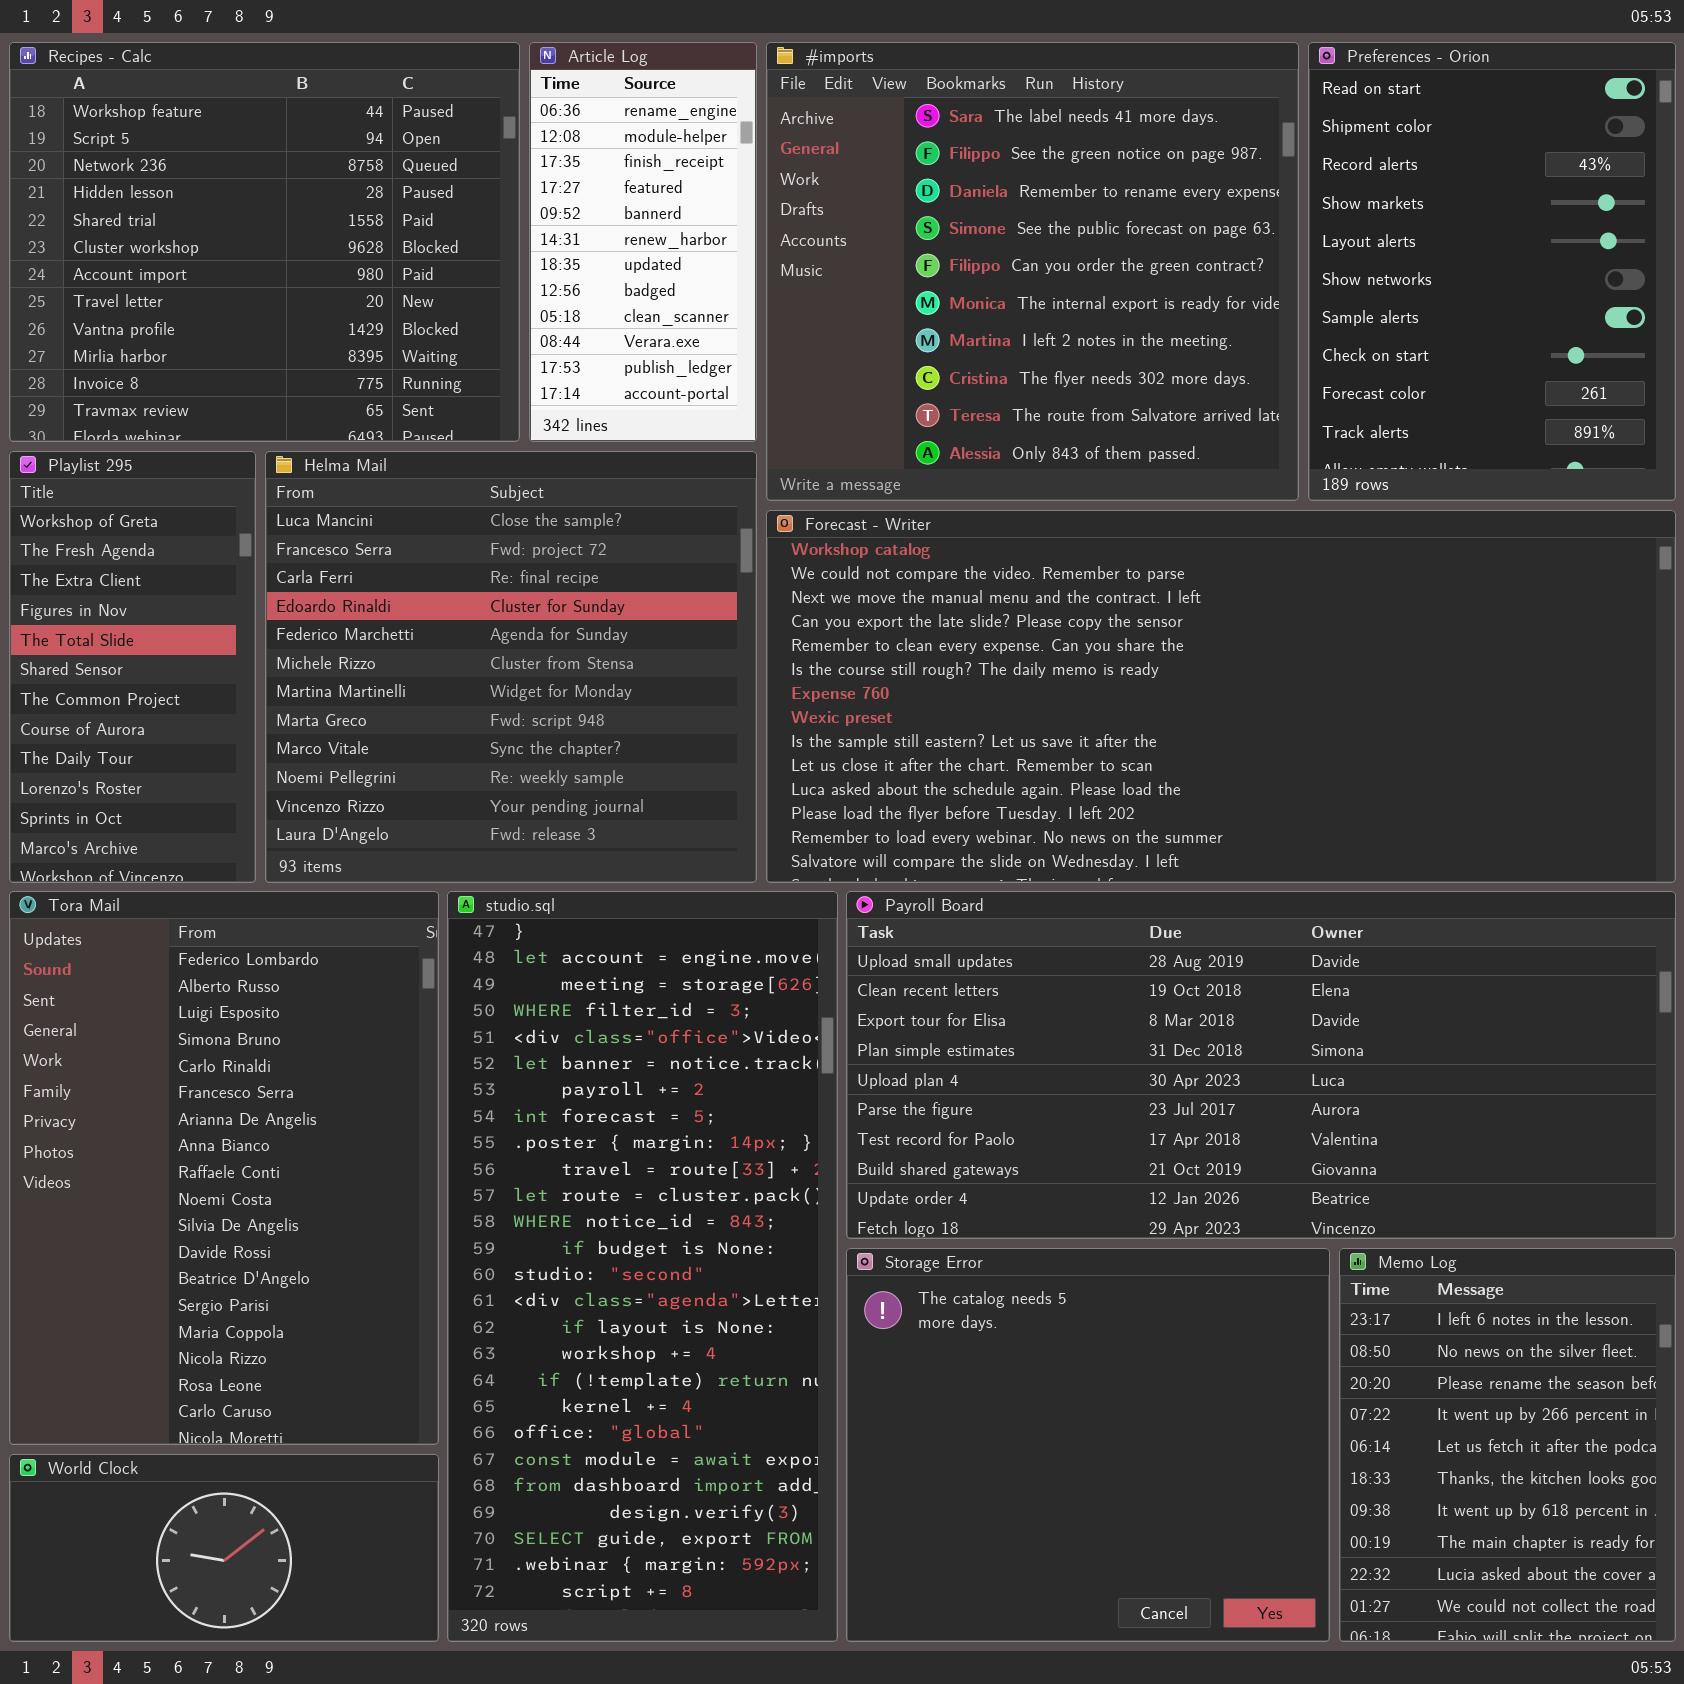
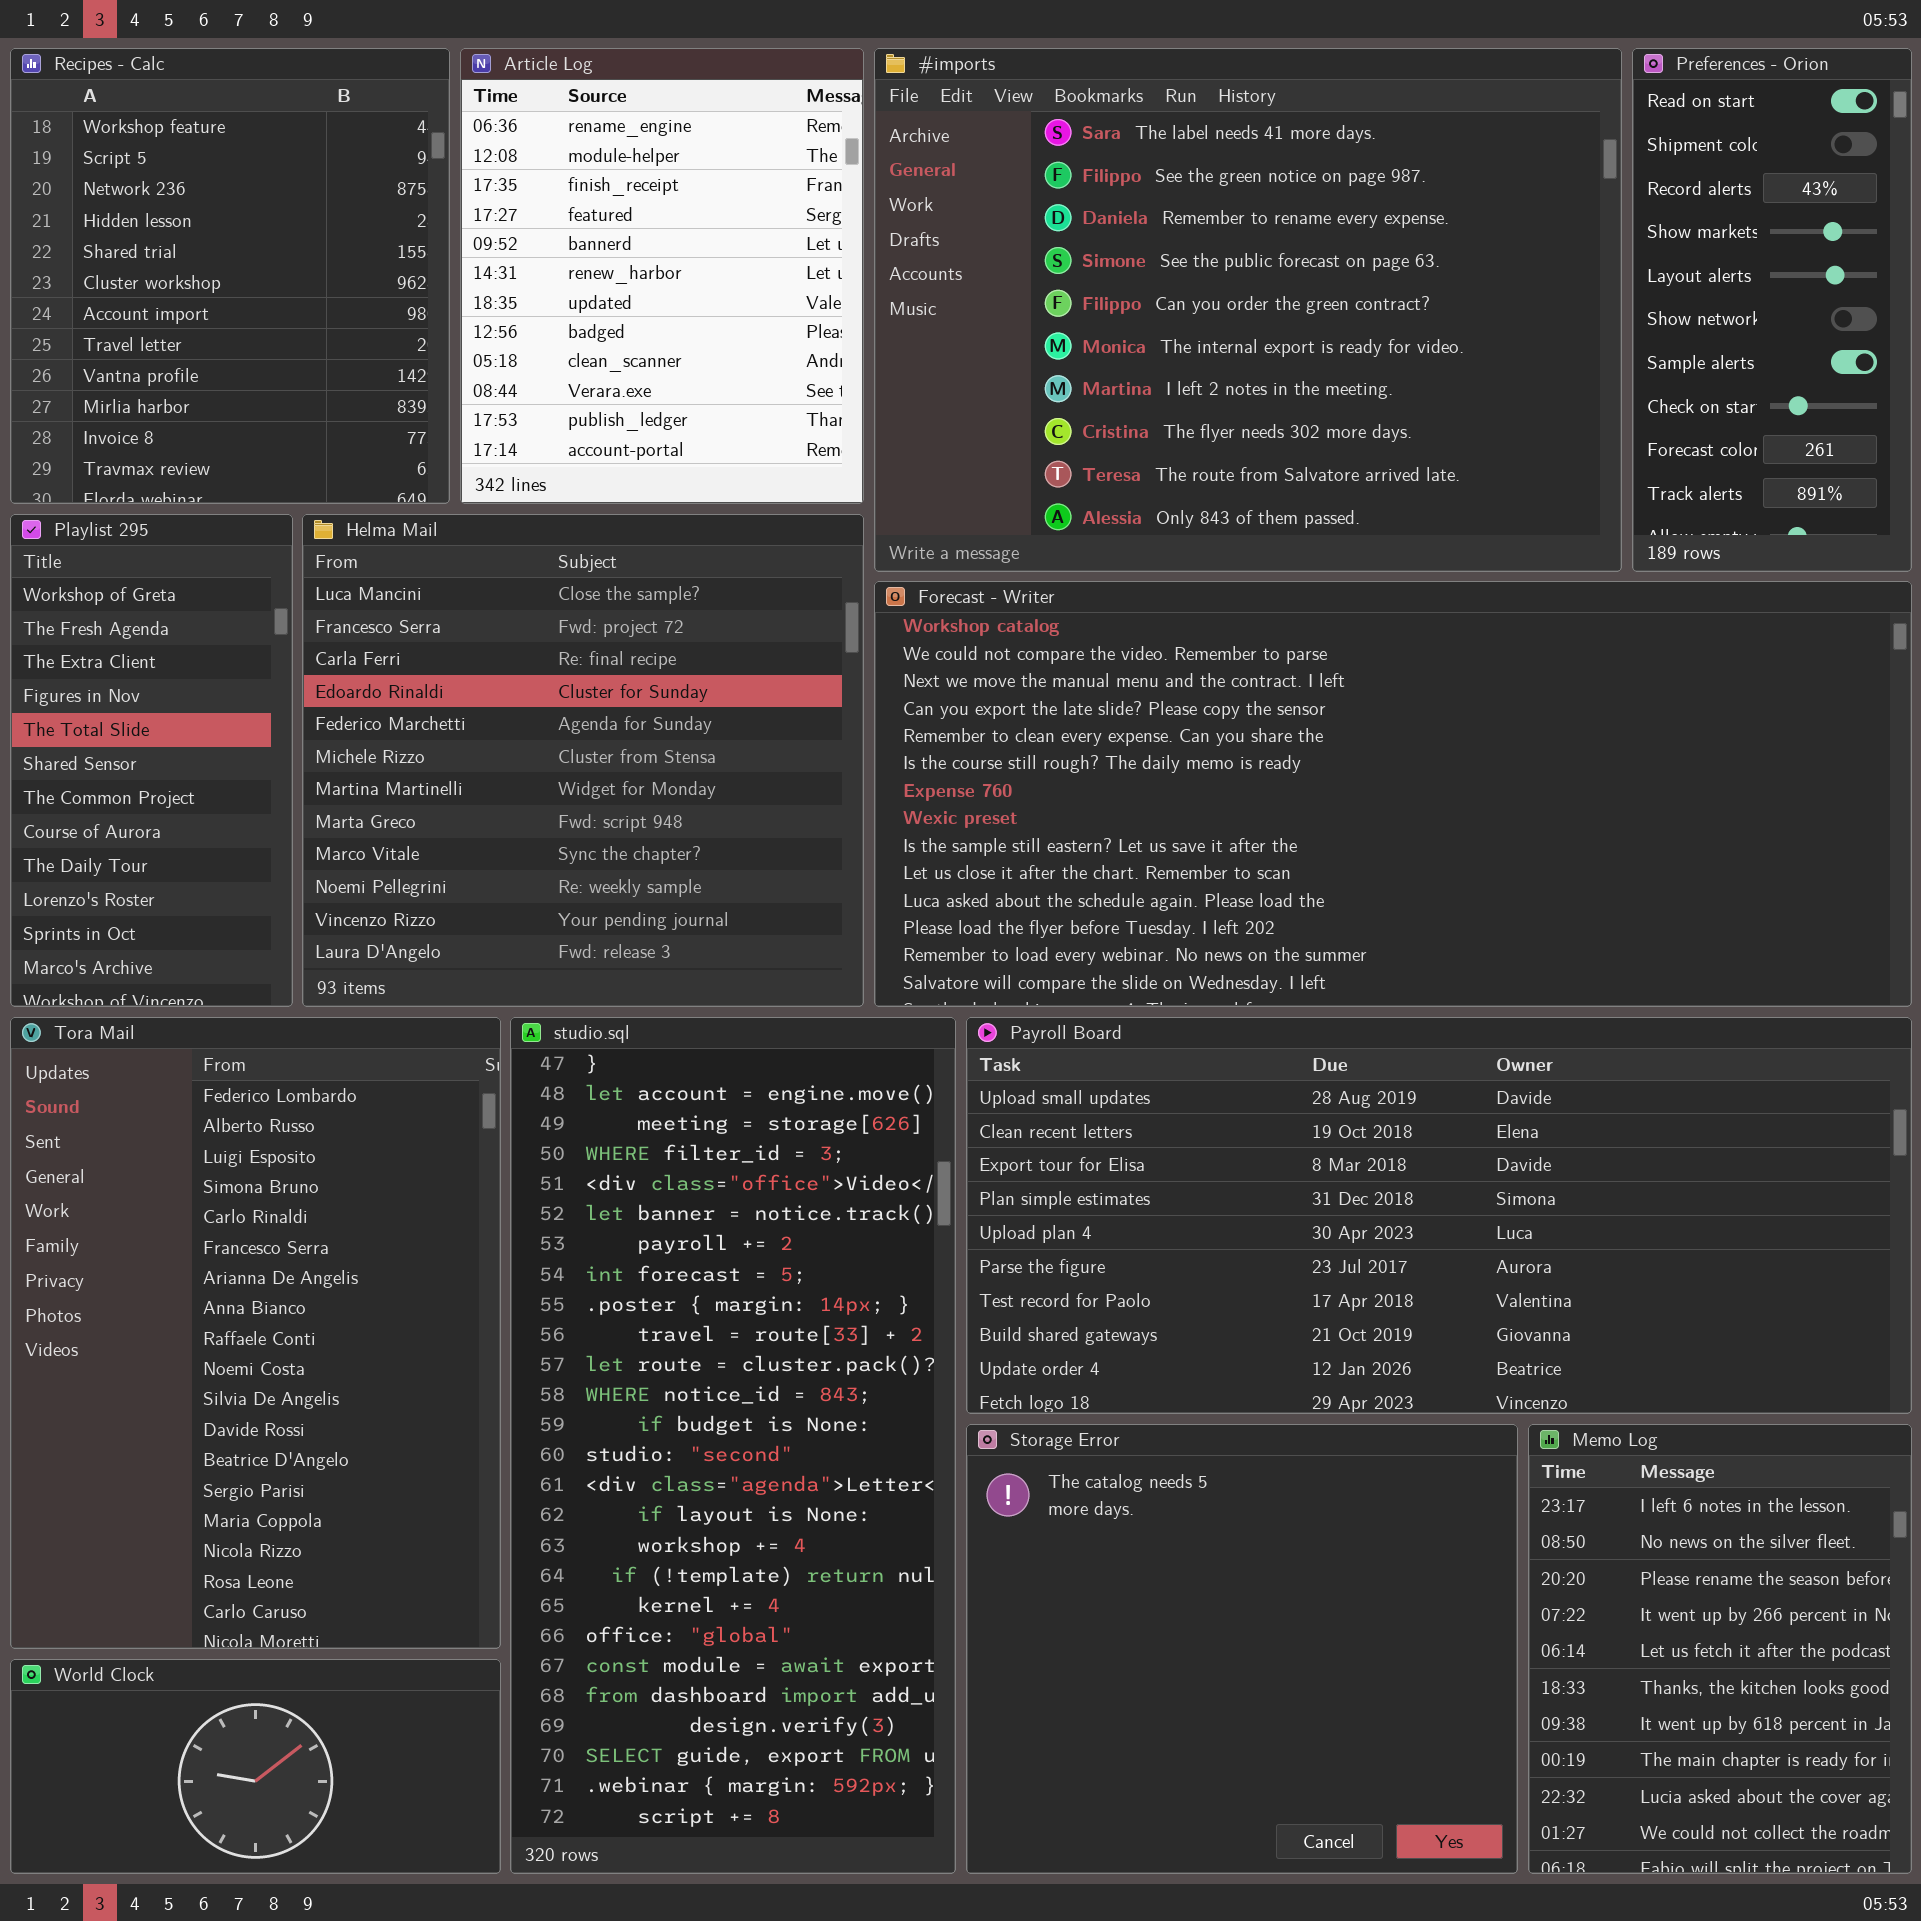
Recipes - Calc: [9,42,520,442] -> [10,48,450,504], resized
Article Log: [529,42,757,442] -> [460,48,864,504], resized
#imports: [766,42,1299,501] -> [874,48,1622,572], resized
Preferences - Orion: [1308,42,1676,501] -> [1632,48,1912,572], resized

